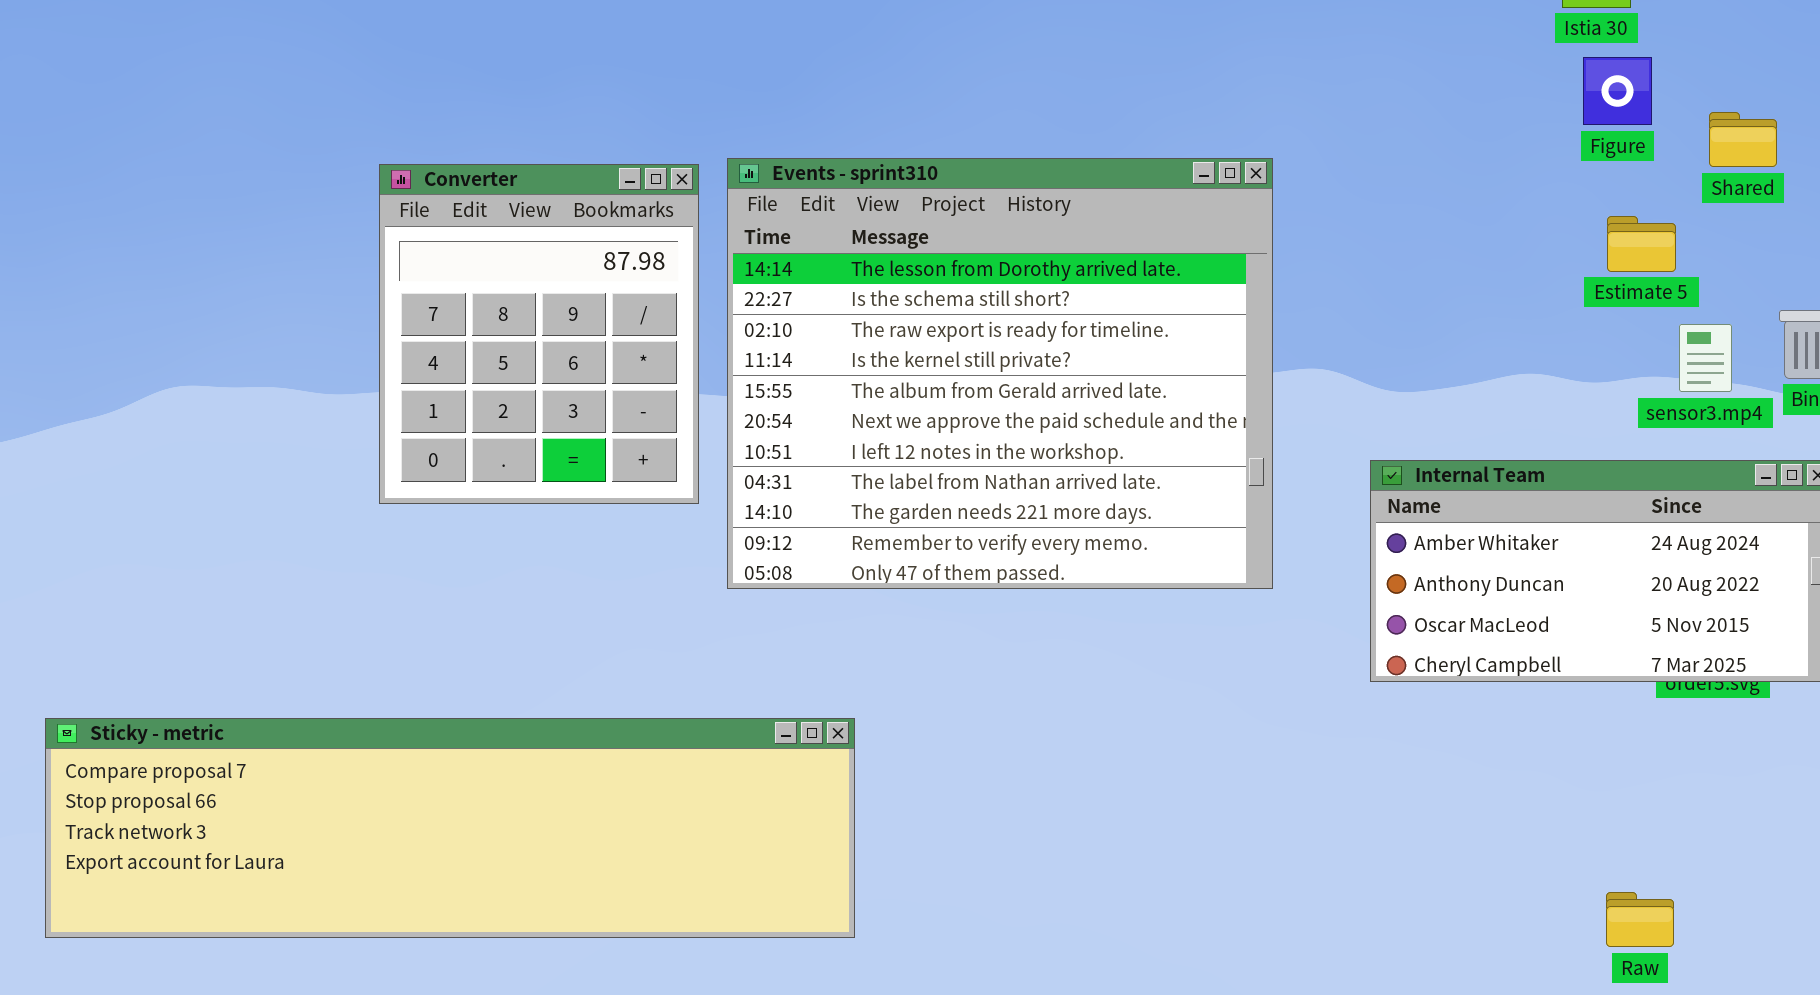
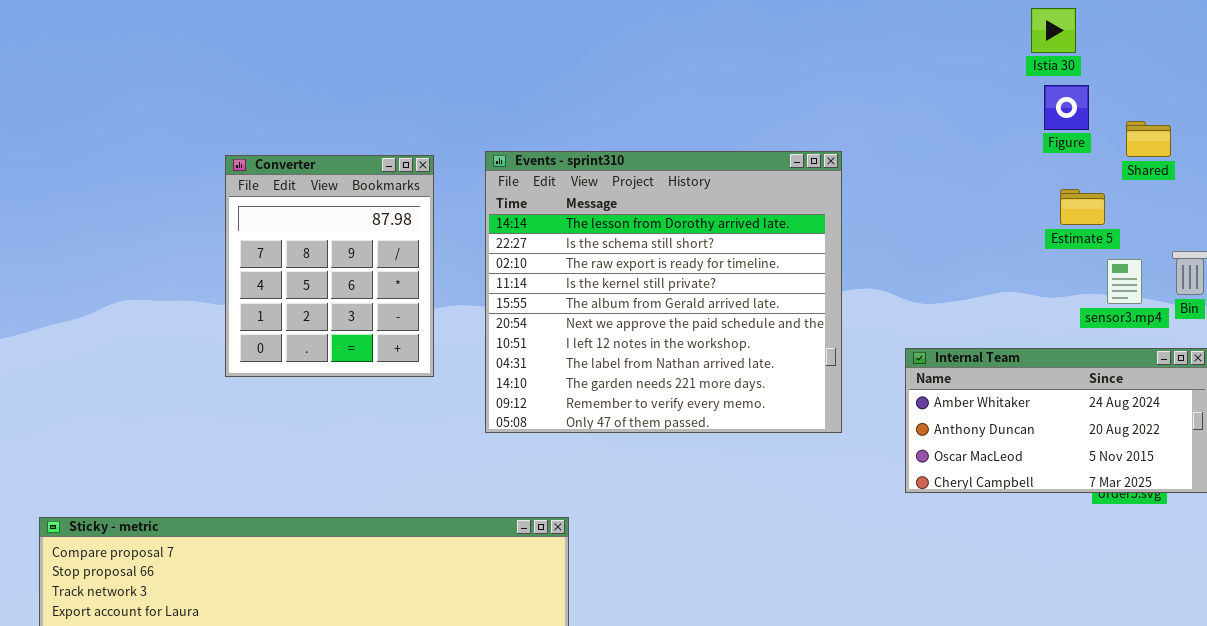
Converter: [379,164,699,504] -> [225,155,434,377], moved

